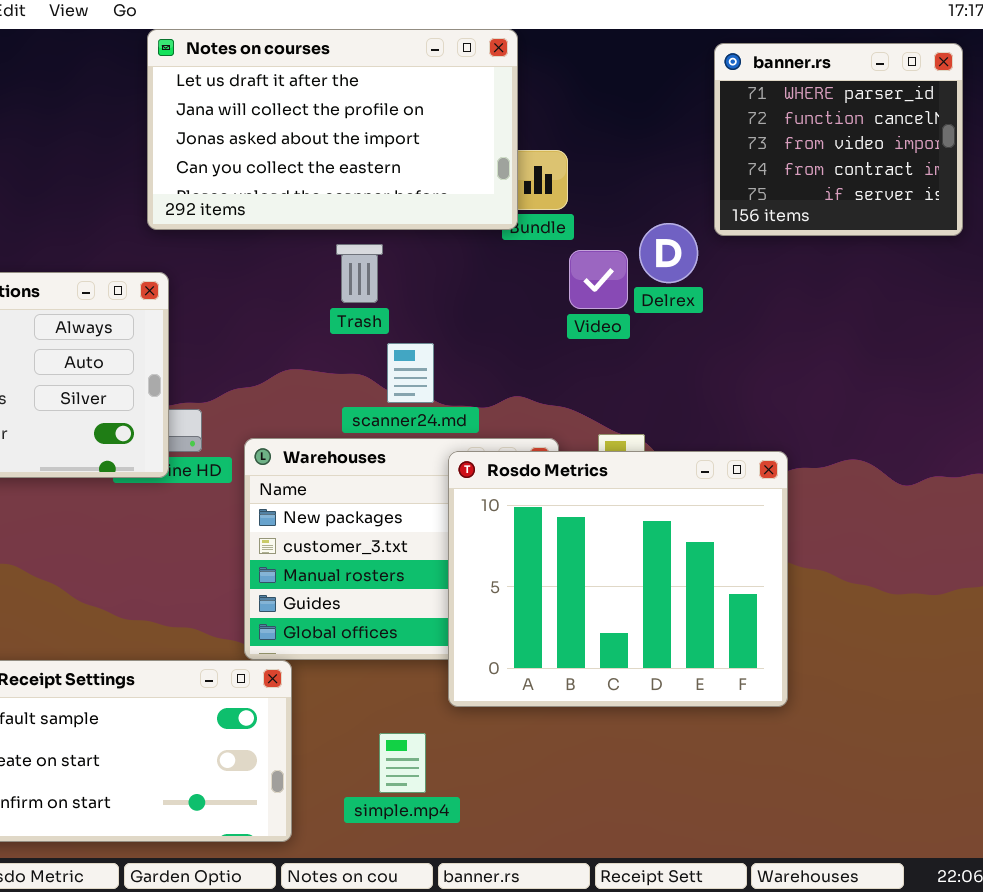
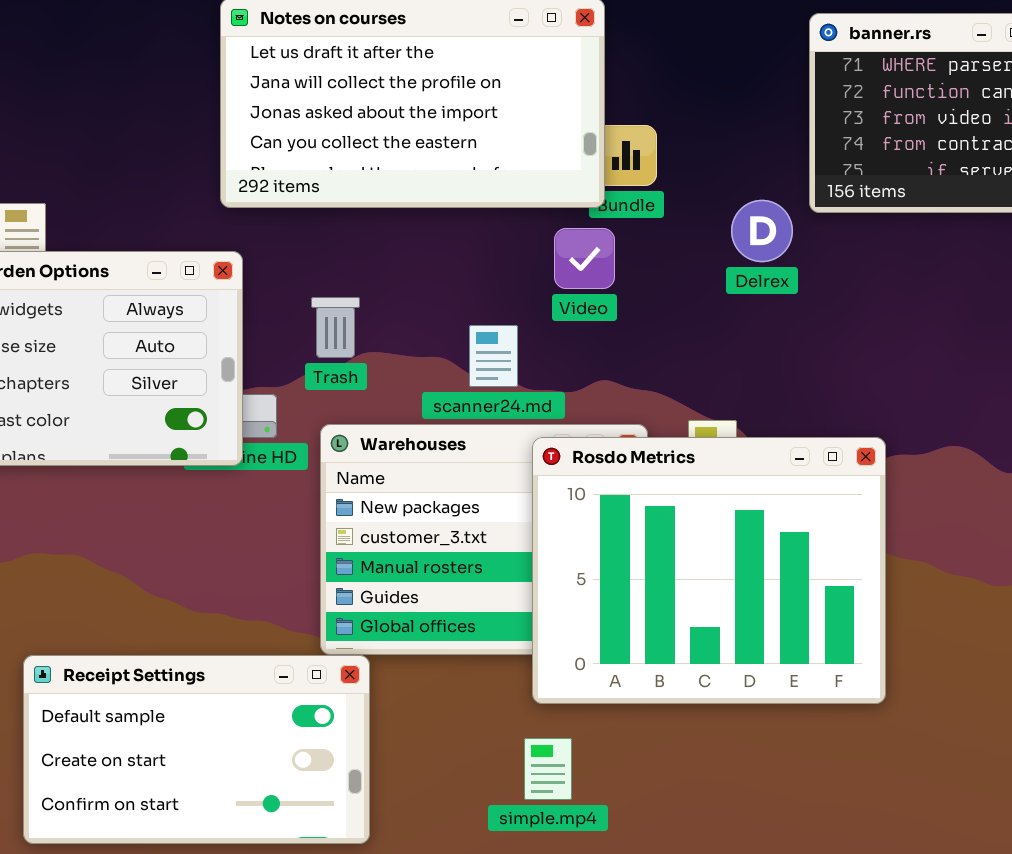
Trash: [336,244,383,303] -> [311,297,360,358], moved
Video: [569,250,628,309] -> [554,228,615,289], moved
simple.mp4: [379,733,426,793] -> [524,738,572,800], moved

